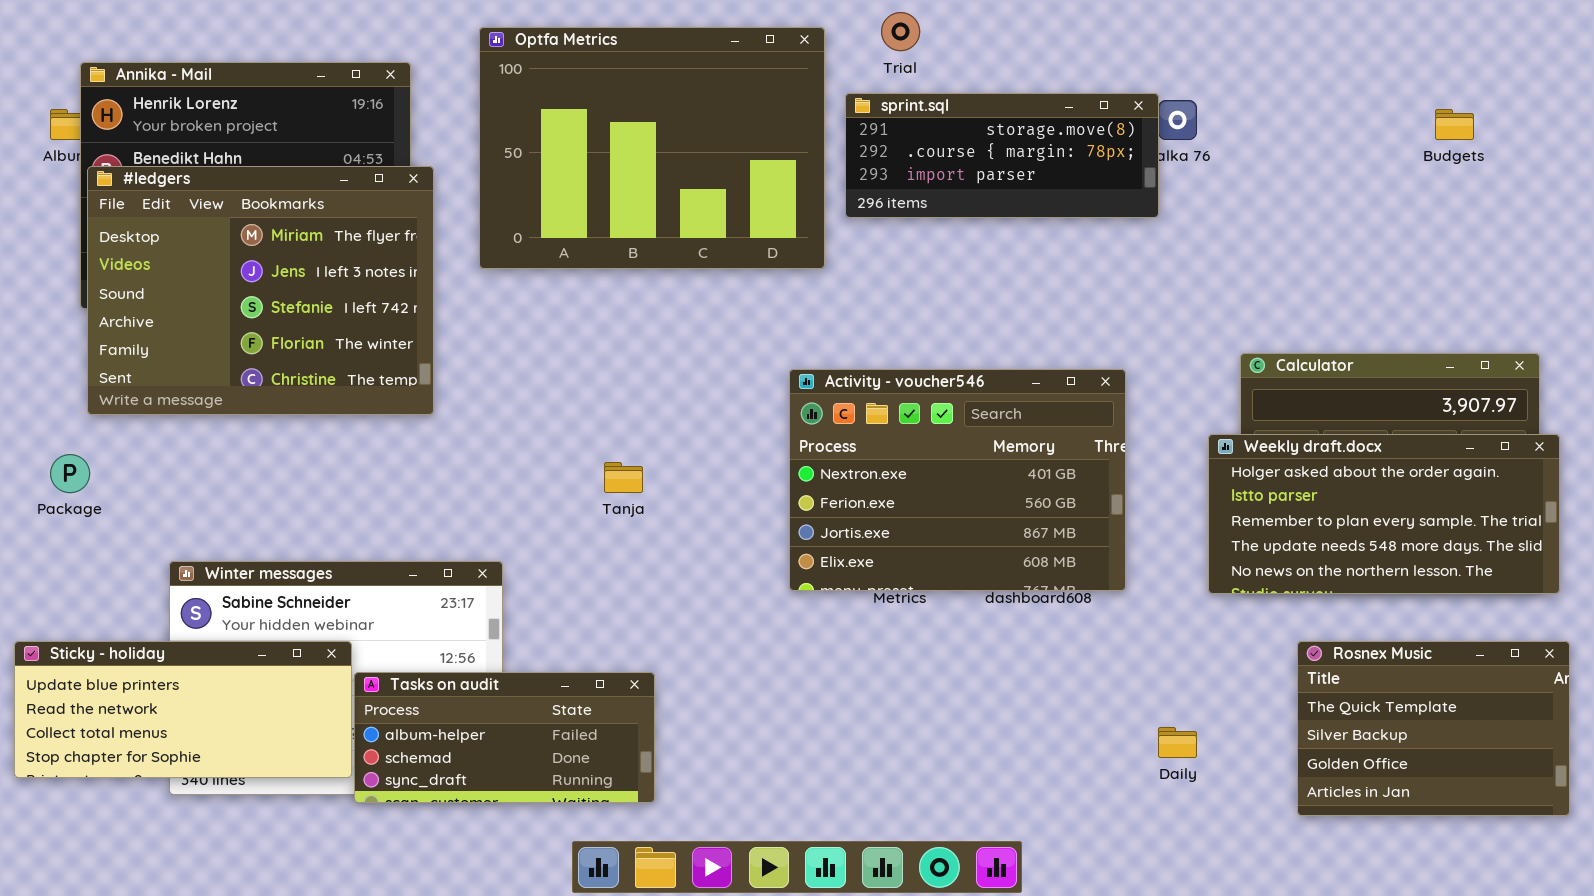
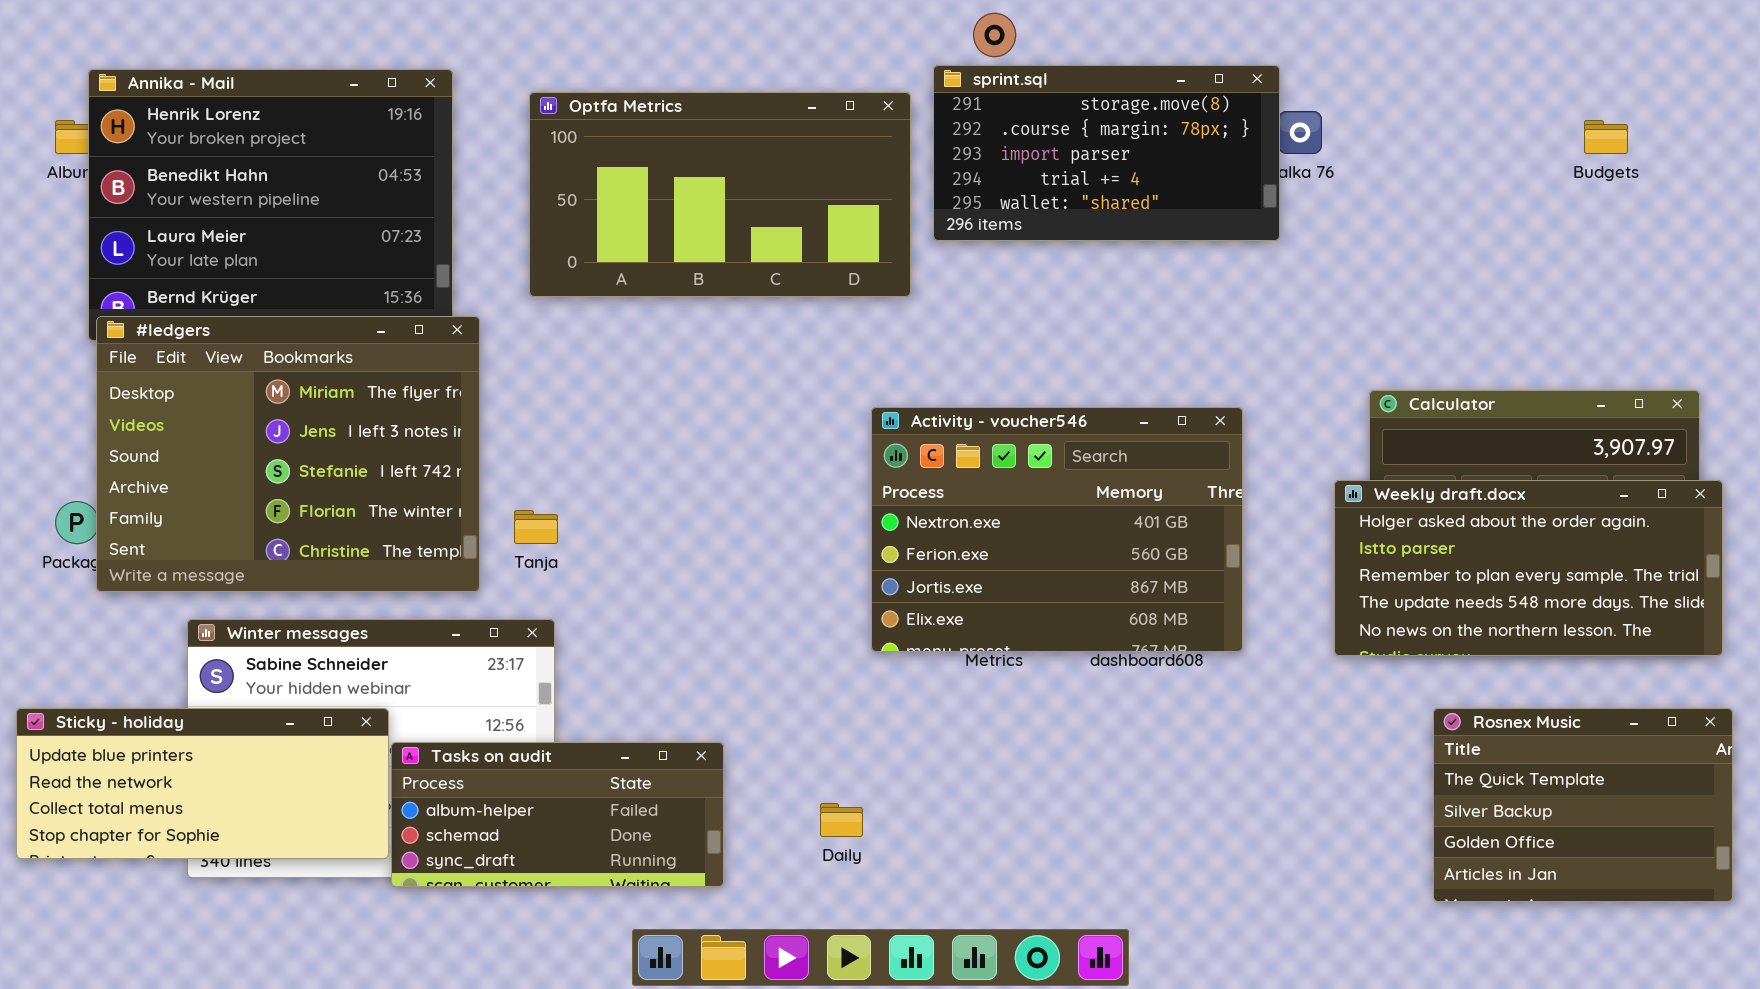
Optfa Metrics: [479,27,825,269] -> [529,92,911,297], resized
sprint.sql: [845,93,1159,218] -> [933,65,1280,241], resized
#ledgers: [87,166,434,415] -> [96,316,480,592], moved
Tanja: [604,462,643,493] -> [514,510,558,544], moved
Daily: [1158,727,1197,758] -> [820,803,863,837], moved

